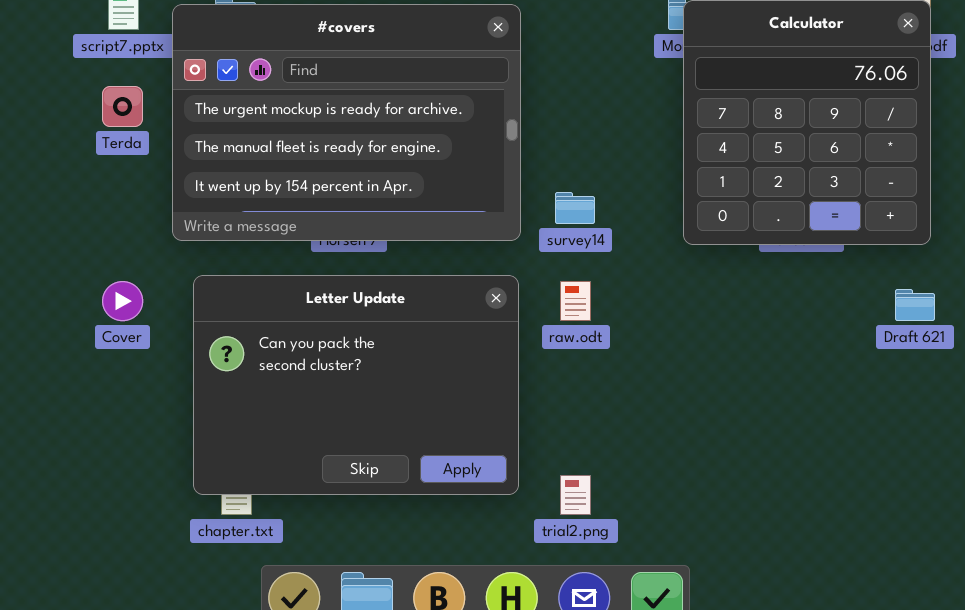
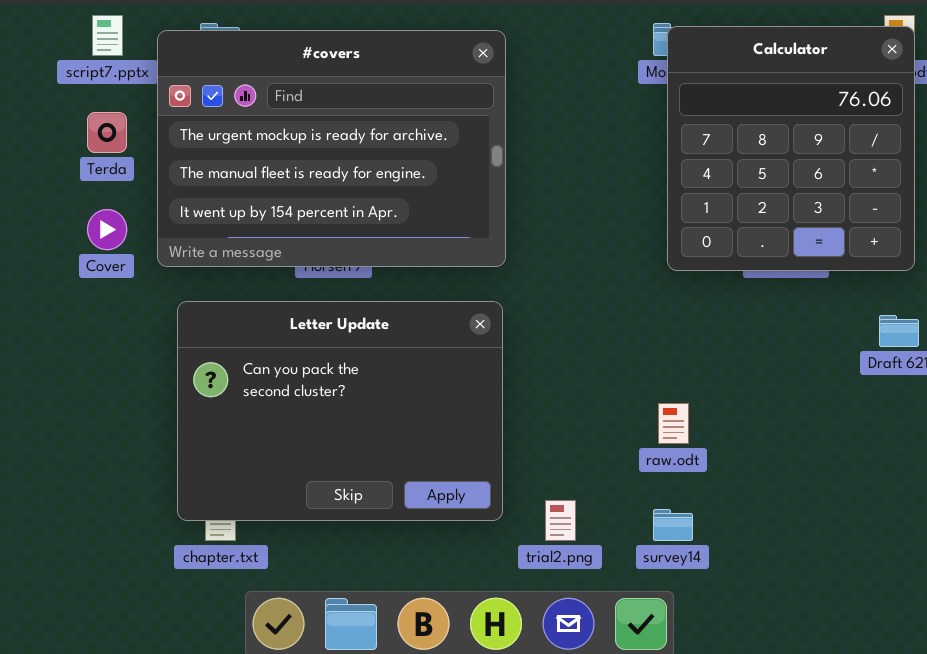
survey14: [555,192,595,224] -> [653,509,693,541], moved
Cover: [102,281,143,321] -> [87,209,127,250], moved
raw.odt: [560,281,591,321] -> [658,403,689,444], moved

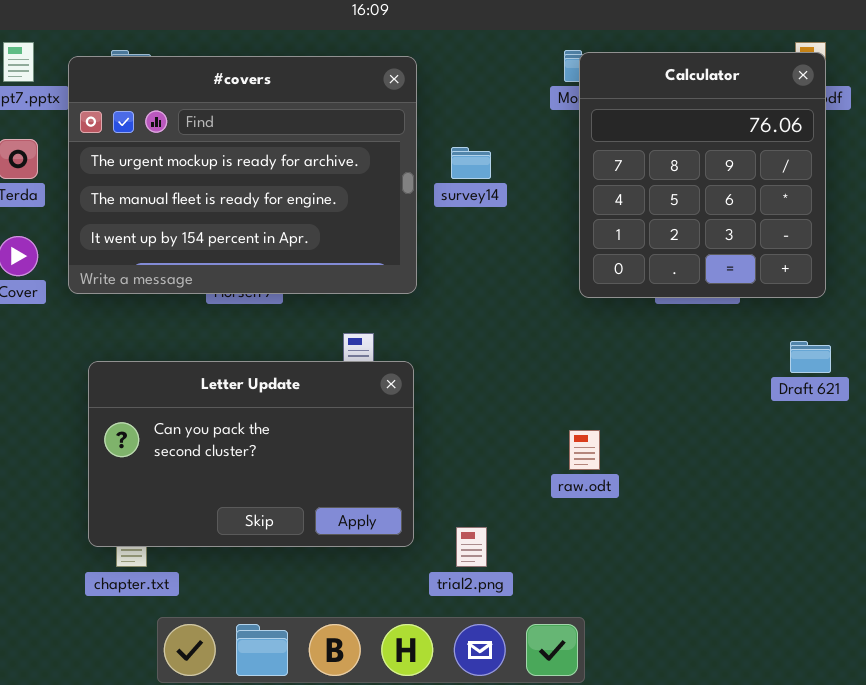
Letter Update: [177,301,503,521] -> [88,361,414,547], resized
survey14: [653,509,693,541] -> [451,147,491,179], moved

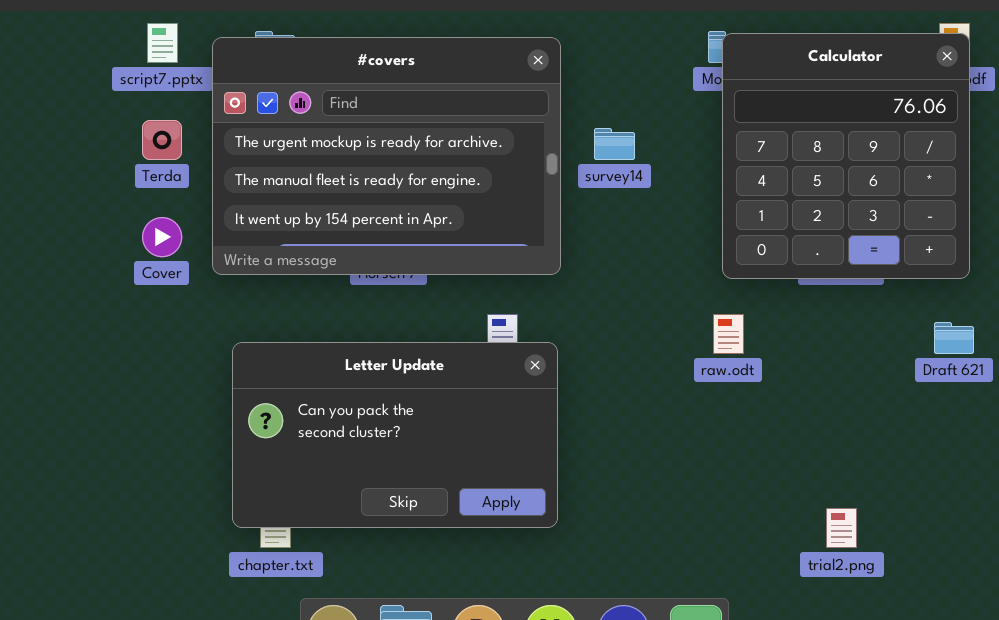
raw.odt: [569,430,600,470] -> [713,314,744,354], moved
trial2.png: [456,527,487,567] -> [826,508,857,548], moved

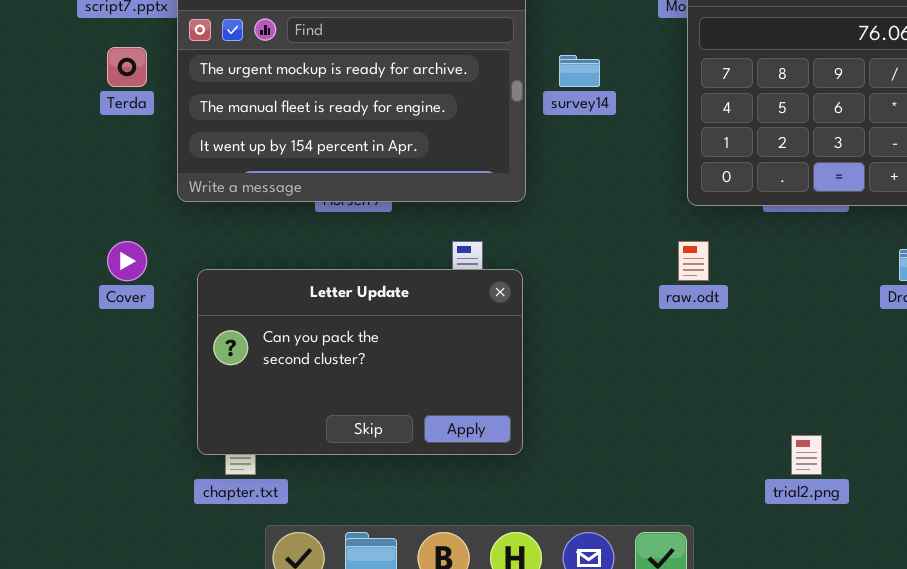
Cover: [142,217,182,257] -> [107,241,147,281], moved

